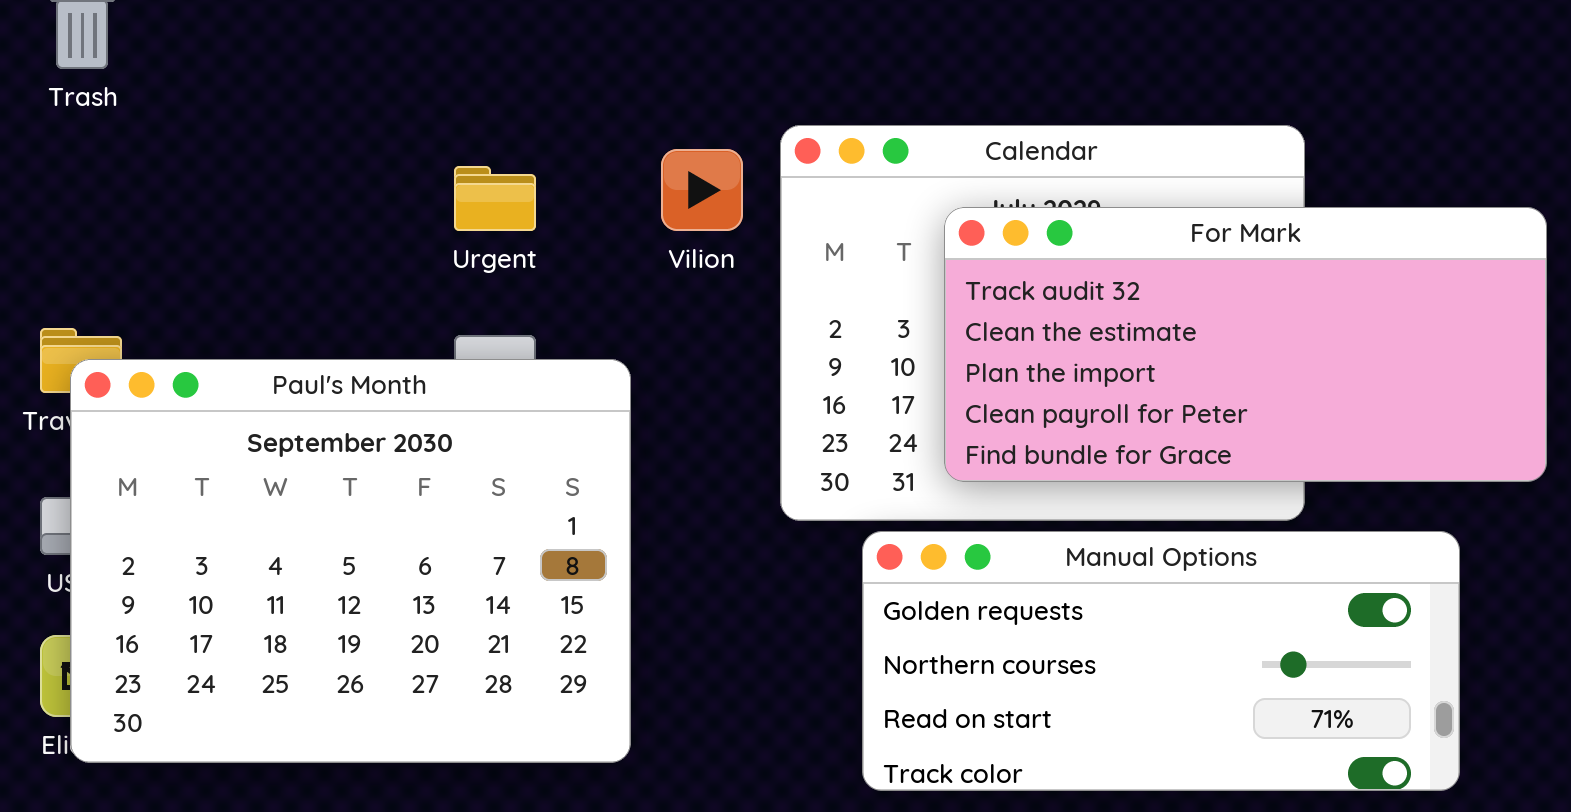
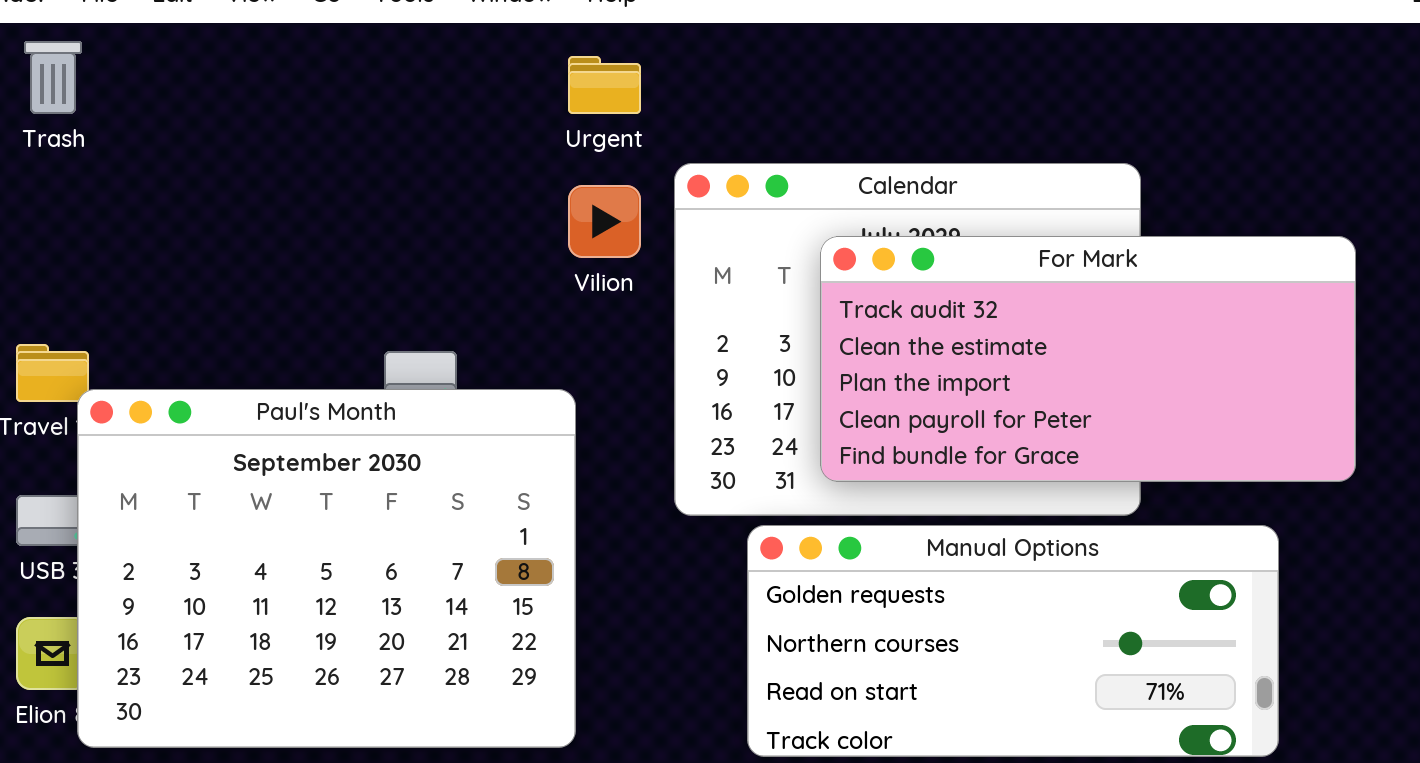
Urgent: [454,166,536,231] -> [568,56,641,114], moved
Paul's Month: [70,359,631,763] -> [77,389,576,748], moved

